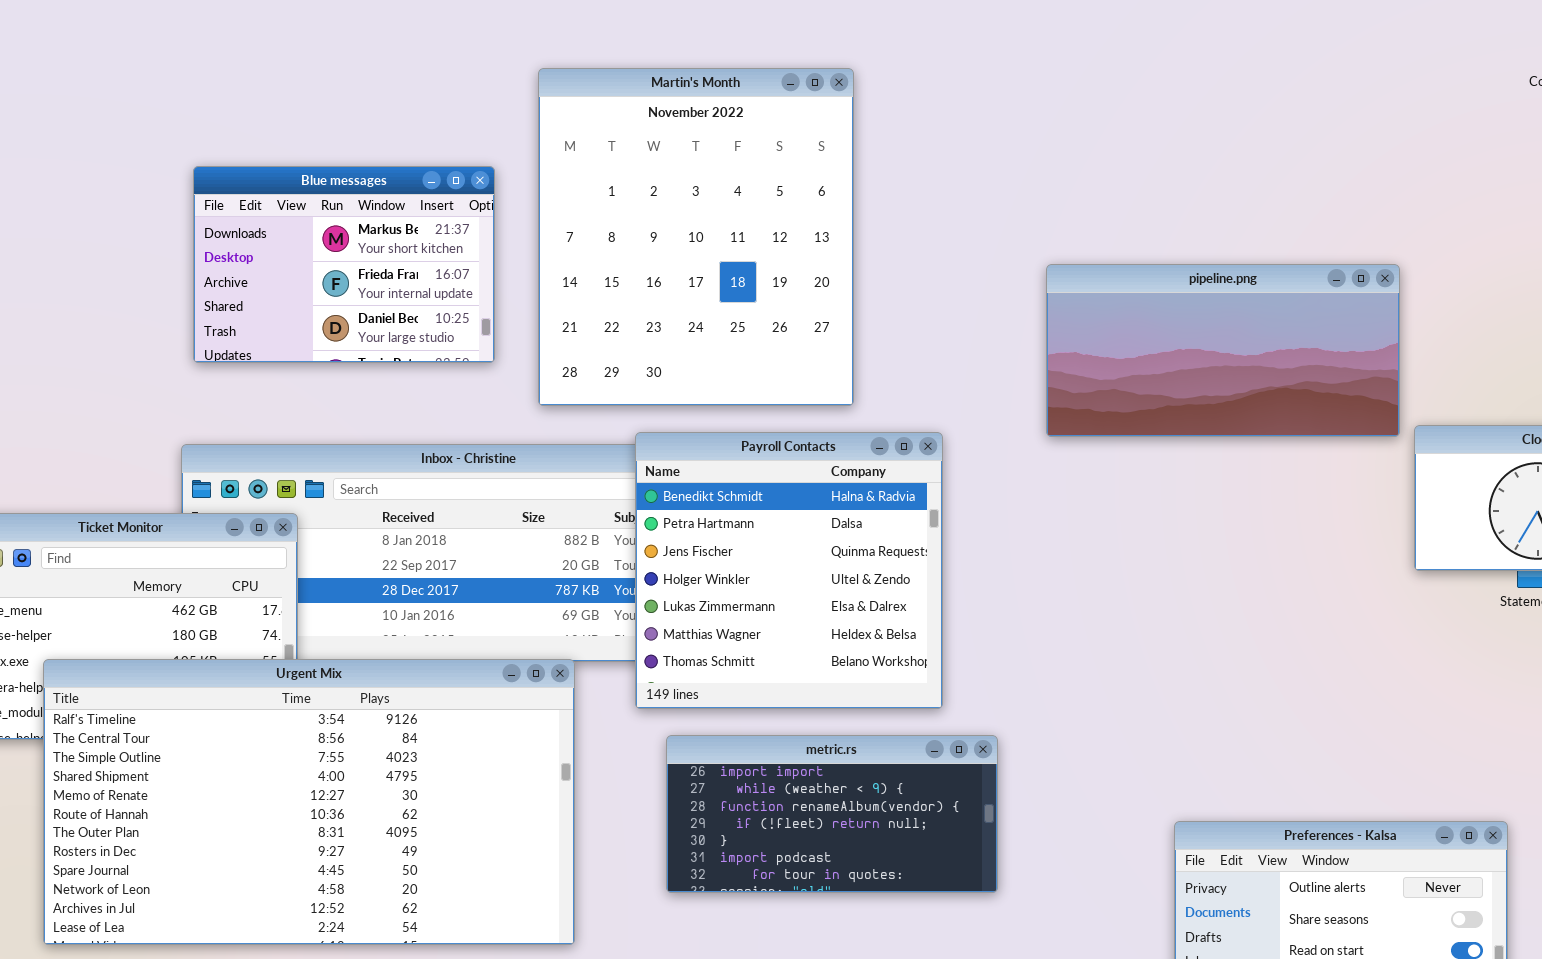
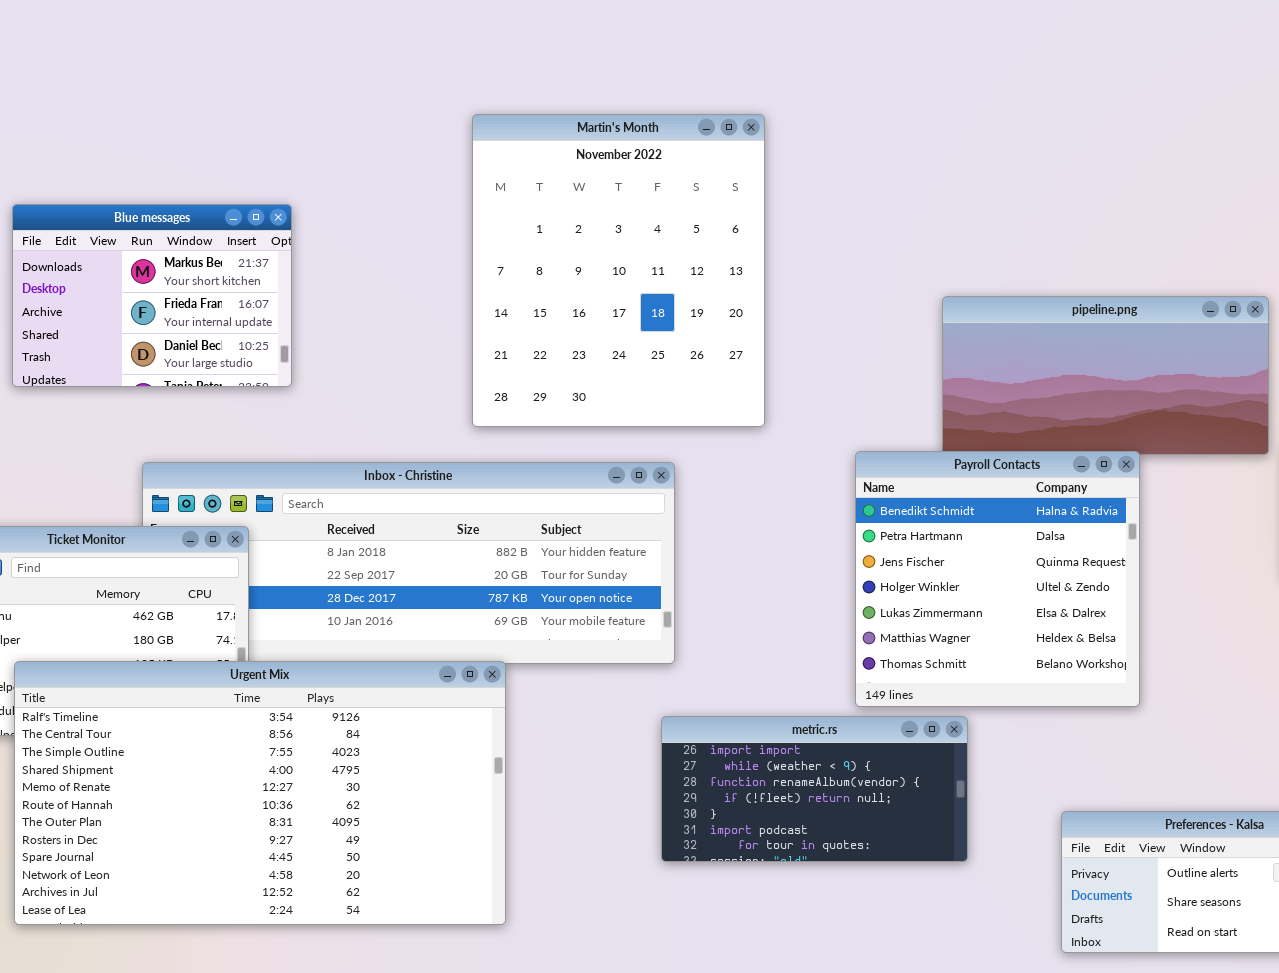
Blue messages: [193,166,495,363] -> [12,204,292,387], moved
Payroll Contacts: [635,432,943,709] -> [855,451,1140,707], moved
metric.rs: [666,735,998,893] -> [661,716,968,862], moved

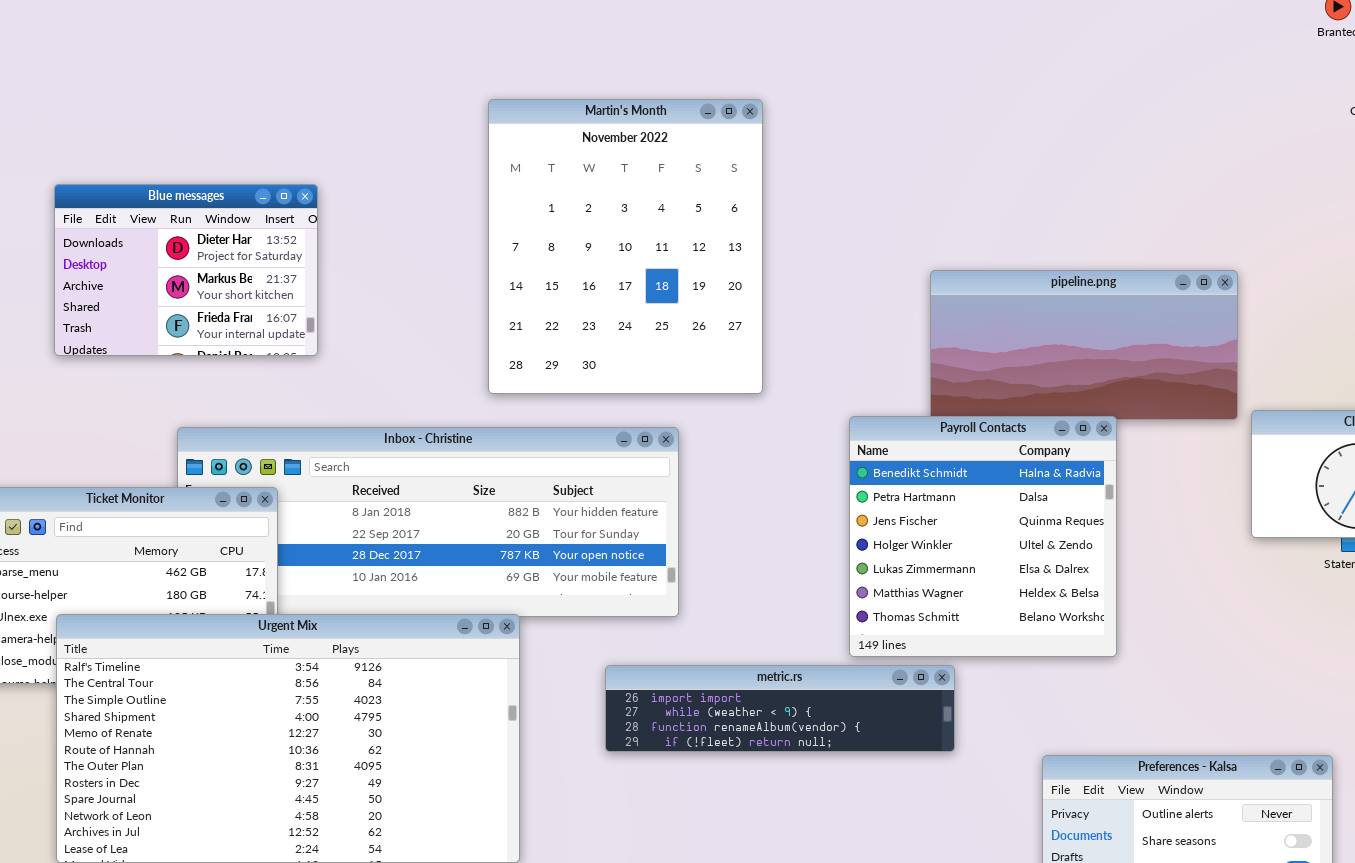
Blue messages: [12,204,292,387] -> [54,184,318,356], scrolled up 1 row
metric.rs: [661,716,968,862] -> [605,665,955,752], resized

